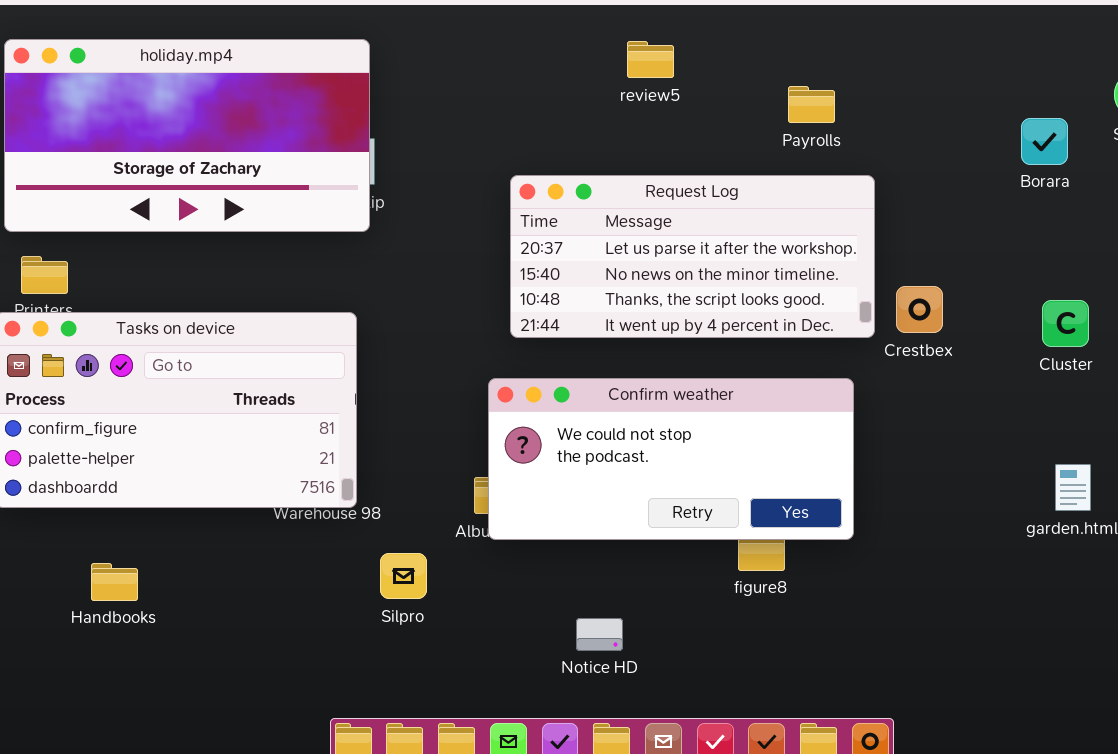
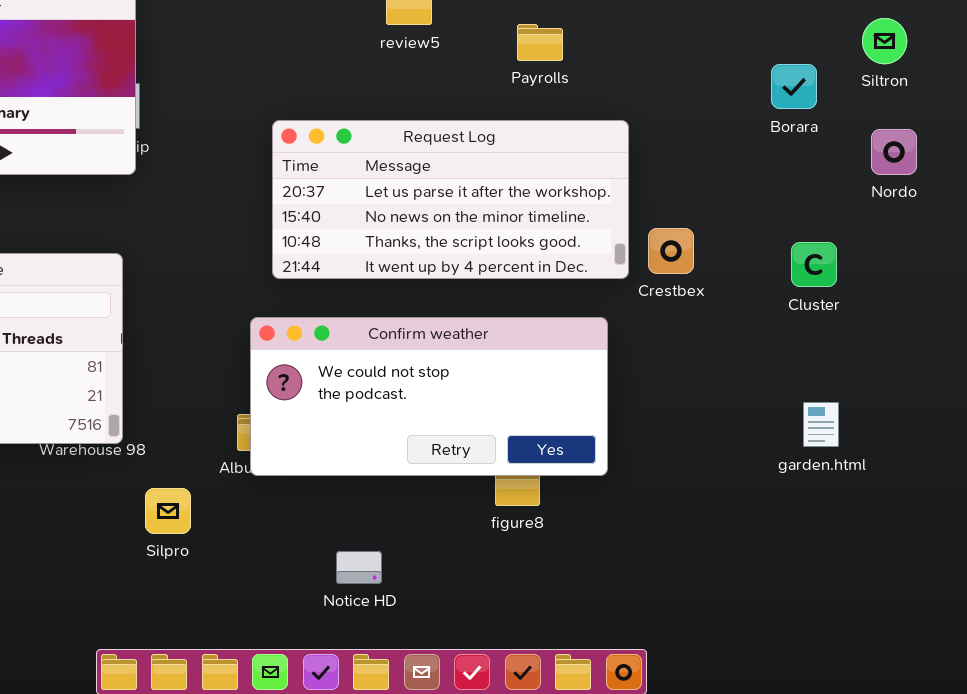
Payrolls: [788,86,835,123] -> [517,24,563,61], moved

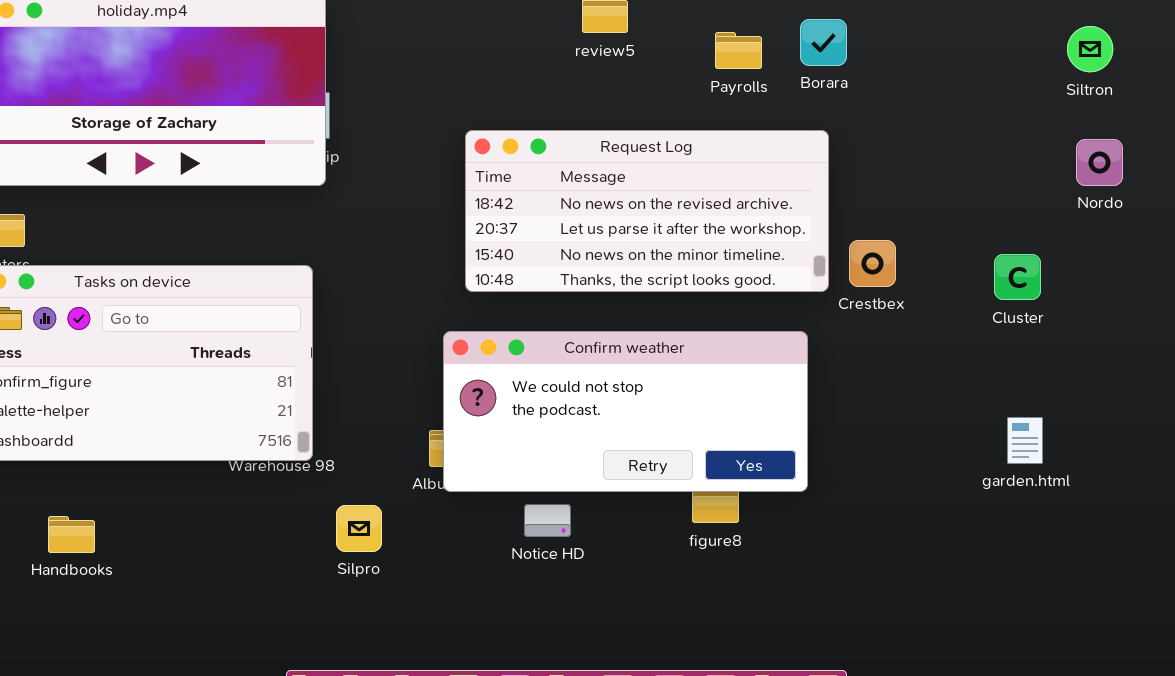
Borara: [771,64,817,109] -> [800,19,847,66], moved
Request Log: [272,120,629,279] -> [465,130,829,292], scrolled up 1 row
Notice HD: [336,551,382,584] -> [524,504,571,537], moved

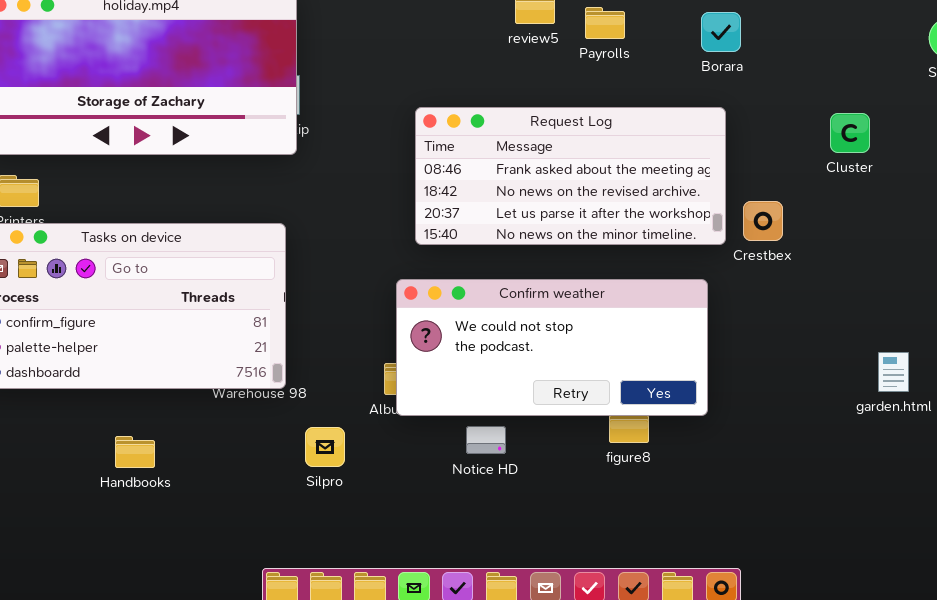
Payrolls: [715,32,762,69] -> [585,7,625,39], moved
Request Log: [465,130,829,292] -> [415,107,726,245], scrolled up 1 row
Cluster: [994,254,1041,300] -> [830,113,870,153], moved
Handbooks: [48,516,95,553] -> [115,436,155,468], moved

